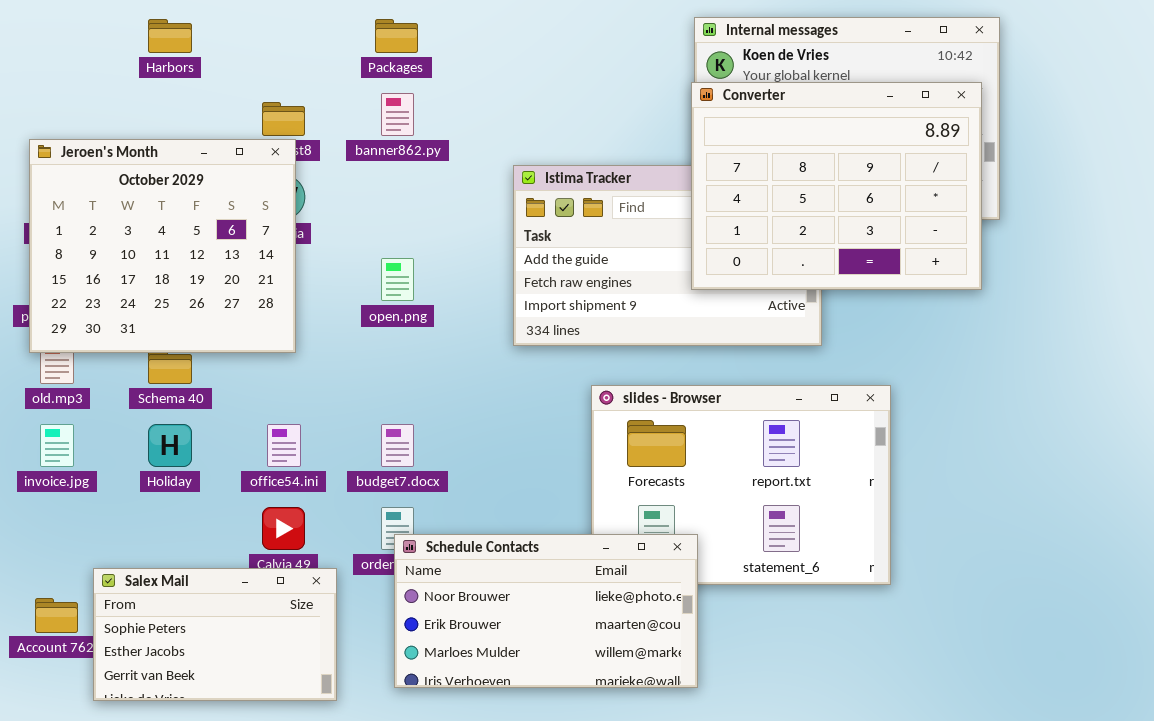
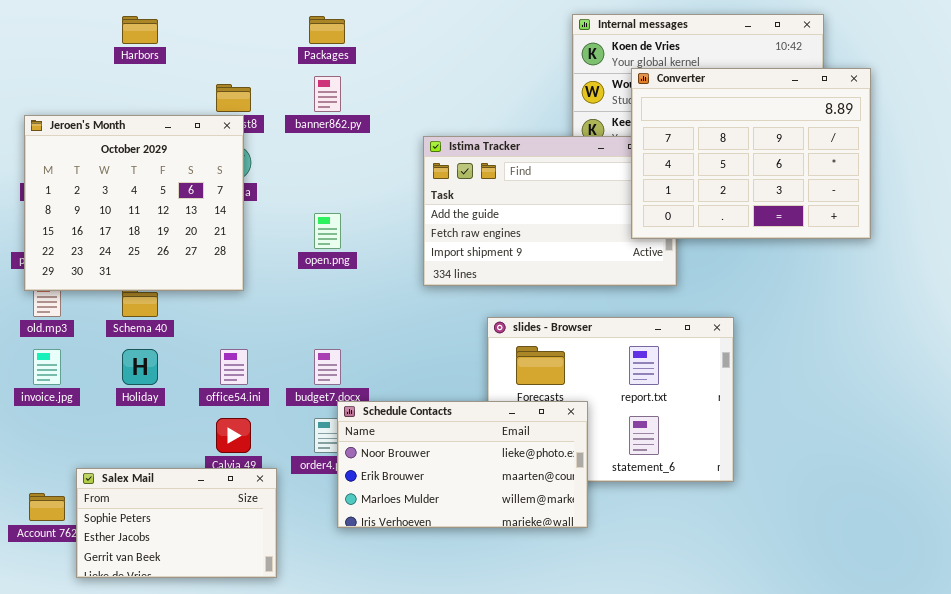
Converter: [691,82,982,290] -> [631,68,871,239], moved
Schedule Contacts: [394,534,698,688] -> [337,401,588,528], moved

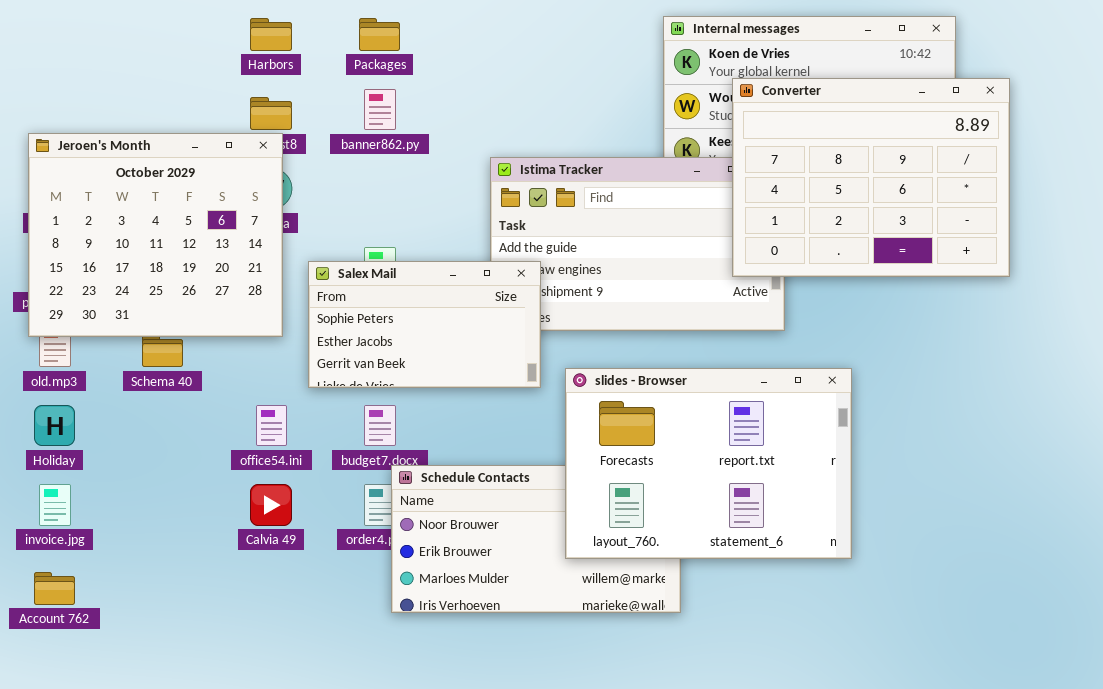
Harbors: [122,16,158,44] -> [250,18,292,51], moved
slides - Browser: [487,317,734,482] -> [565,368,852,559], raised
invoice.jpg: [33,349,61,385] -> [39,484,71,526], moved
Holiday: [122,349,158,385] -> [34,405,75,446], moved
Salex Mail: [76,468,277,578] -> [308,261,541,388], moved

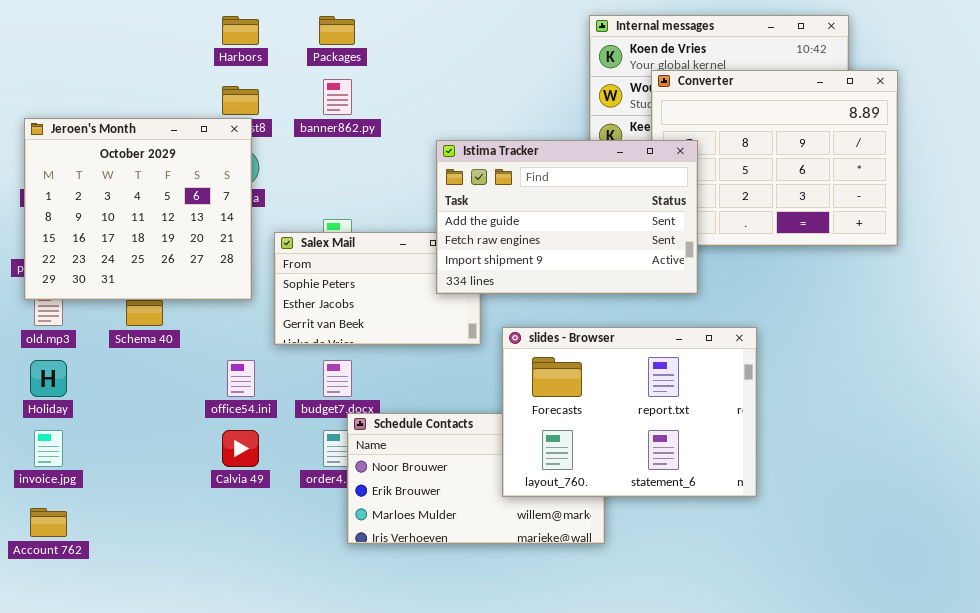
Istima Tracker: [490,157,785,331] -> [436,140,698,294], raised

